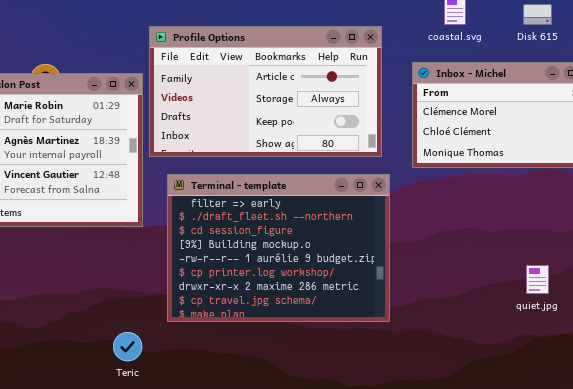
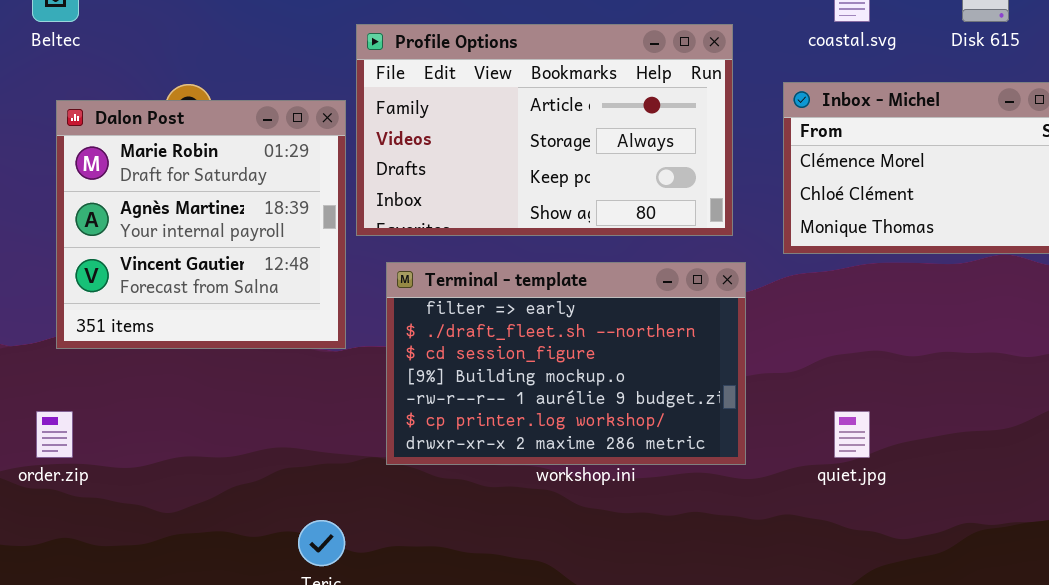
Terminal - template: [167,174,390,322] -> [386,262,746,465], resized
quiet.jpg: [526,265,549,294] -> [834,411,870,458], moved

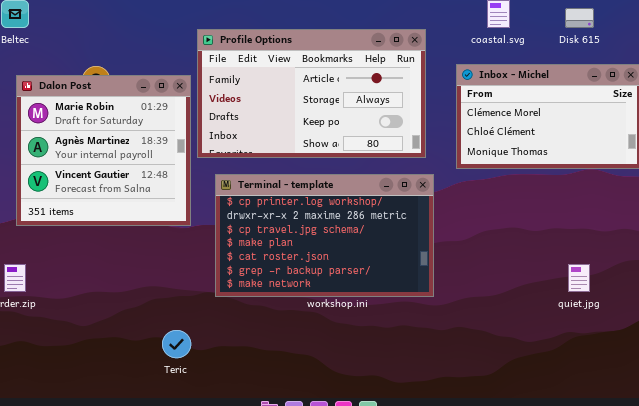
Terminal - template: [386,262,746,465] -> [215,174,434,297], scrolled down 5 rows
quiet.jpg: [834,411,870,458] -> [568,264,590,292], moved

